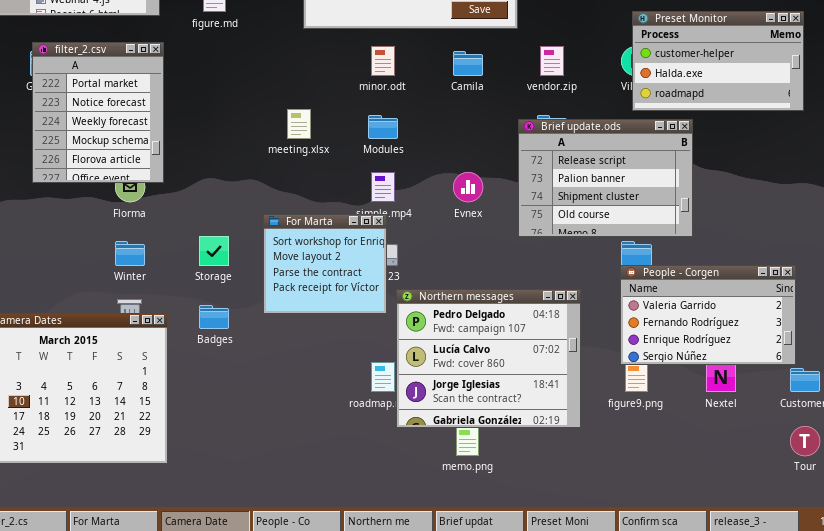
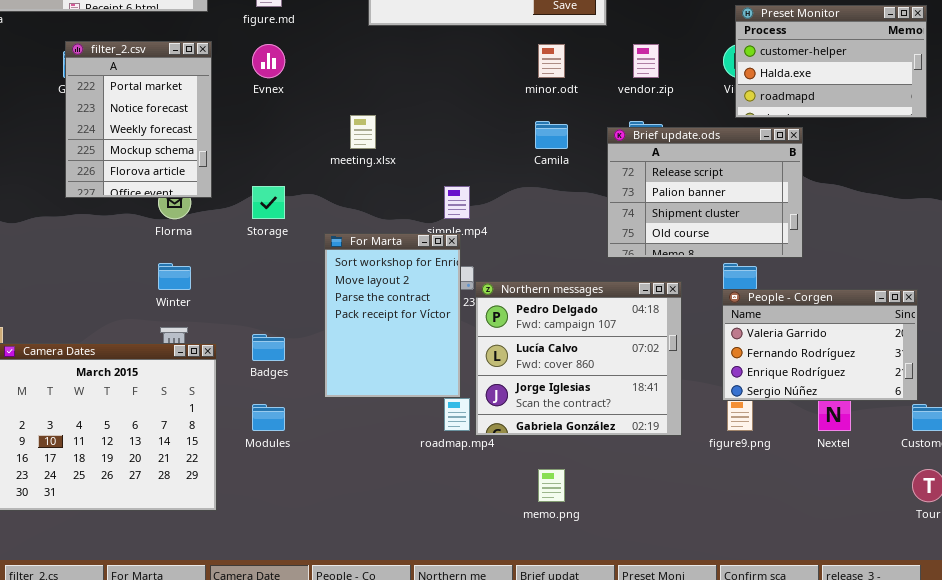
minor.odt: [371,46,395,76] -> [538,44,565,78], moved
Camila: [453,51,483,76] -> [535,121,568,149], moved
Modules: [368,115,398,139] -> [252,404,285,431], moved
Evnex: [453,172,483,202] -> [252,44,285,78], moved
For Marta: [263,214,387,314] -> [324,233,461,398], resized
Storage: [199,236,229,266] -> [252,186,285,219], moved
Northern messages: [396,289,581,428] -> [475,281,682,436], moved

